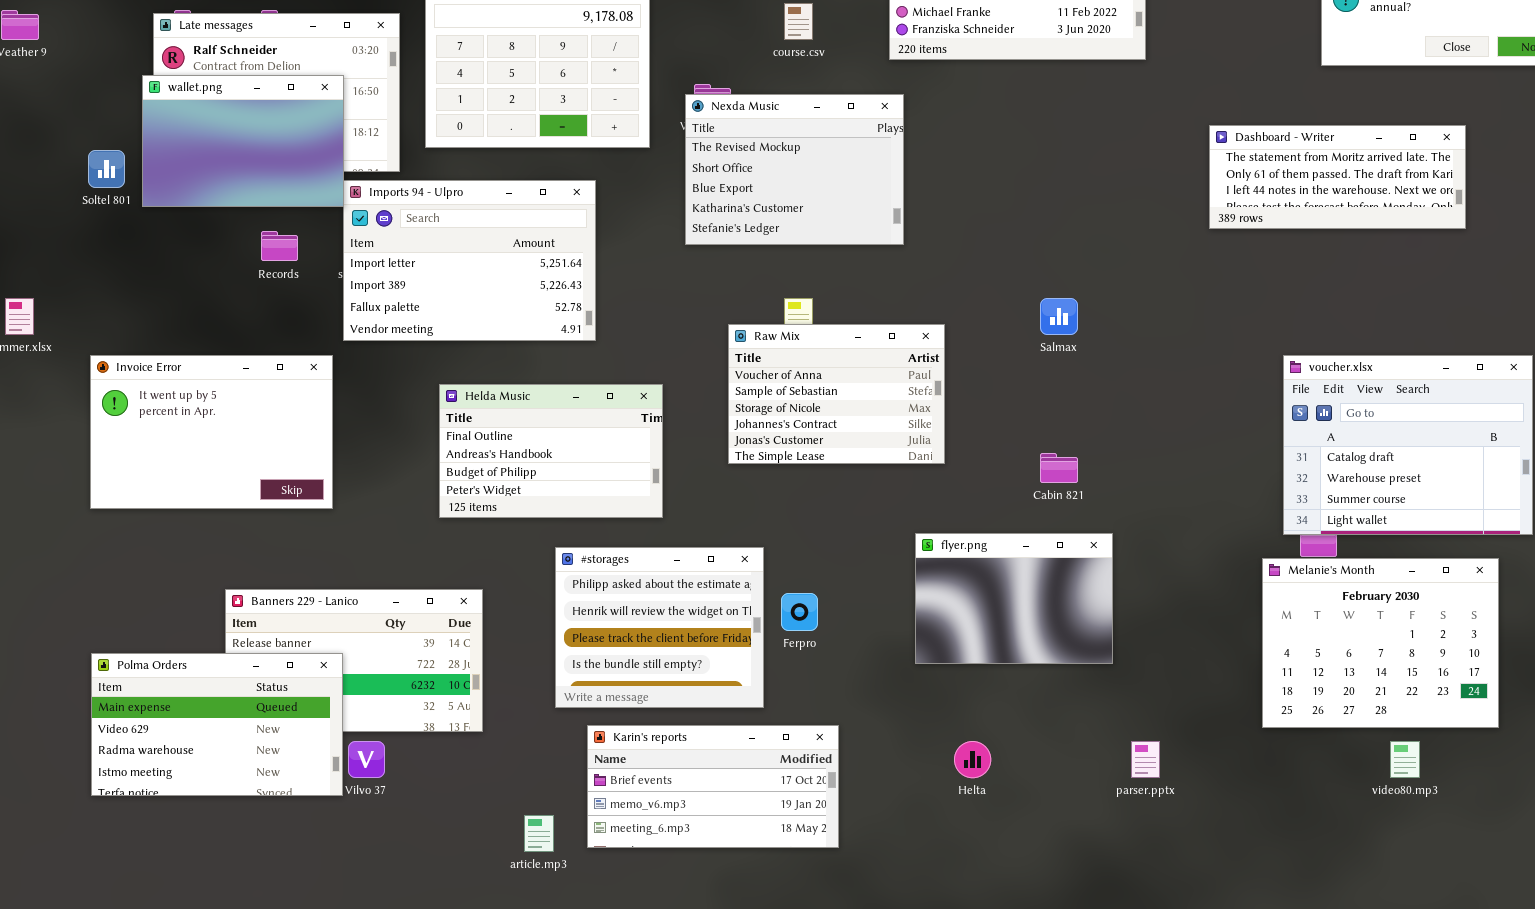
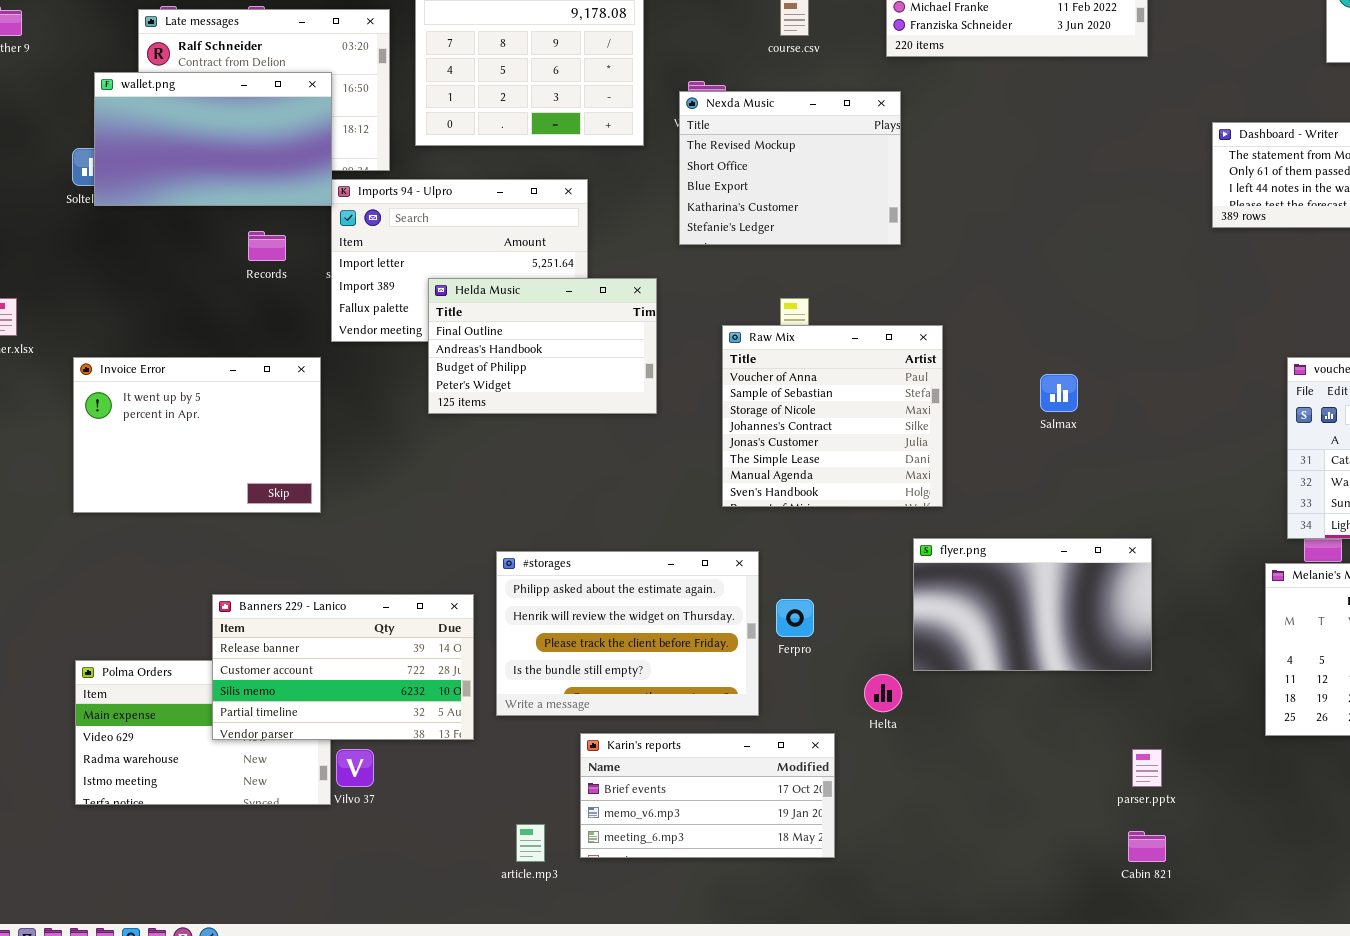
wallet.png: [142,75,344,207] -> [94,72,332,206], resized
Salmax: [1040,298,1078,335] -> [1040,374,1078,412], moved
Raw Mix: [728,324,945,464] -> [722,325,943,507], resized
Helda Music: [439,384,663,518] -> [428,278,657,414], moved
Cabin 821: [1040,453,1078,483] -> [1128,831,1166,862], moved
flyer.png: [915,533,1113,664] -> [913,538,1152,671], resized
#storages: [555,547,764,708] -> [496,551,759,716], resized
Banners 229 - Lanico: [225,589,483,732] -> [212,594,474,740], raised
Helta: [954,741,991,778] -> [864,674,902,712], moved

